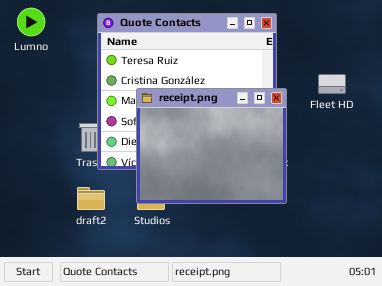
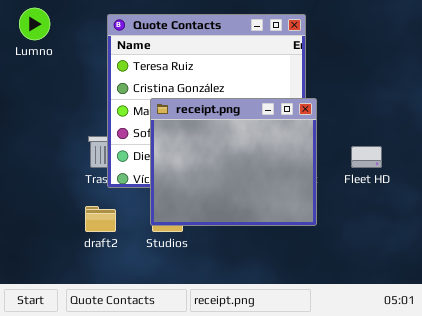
Fleet HD: [318,74,346,94] -> [351,146,382,168], moved

